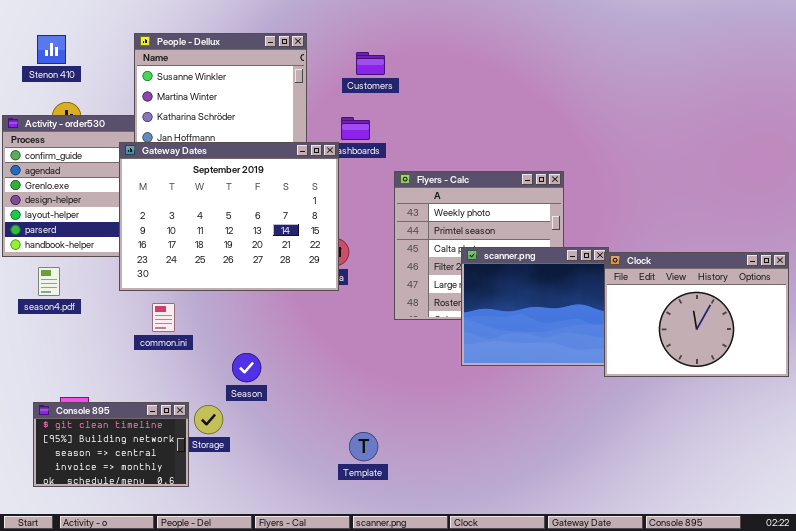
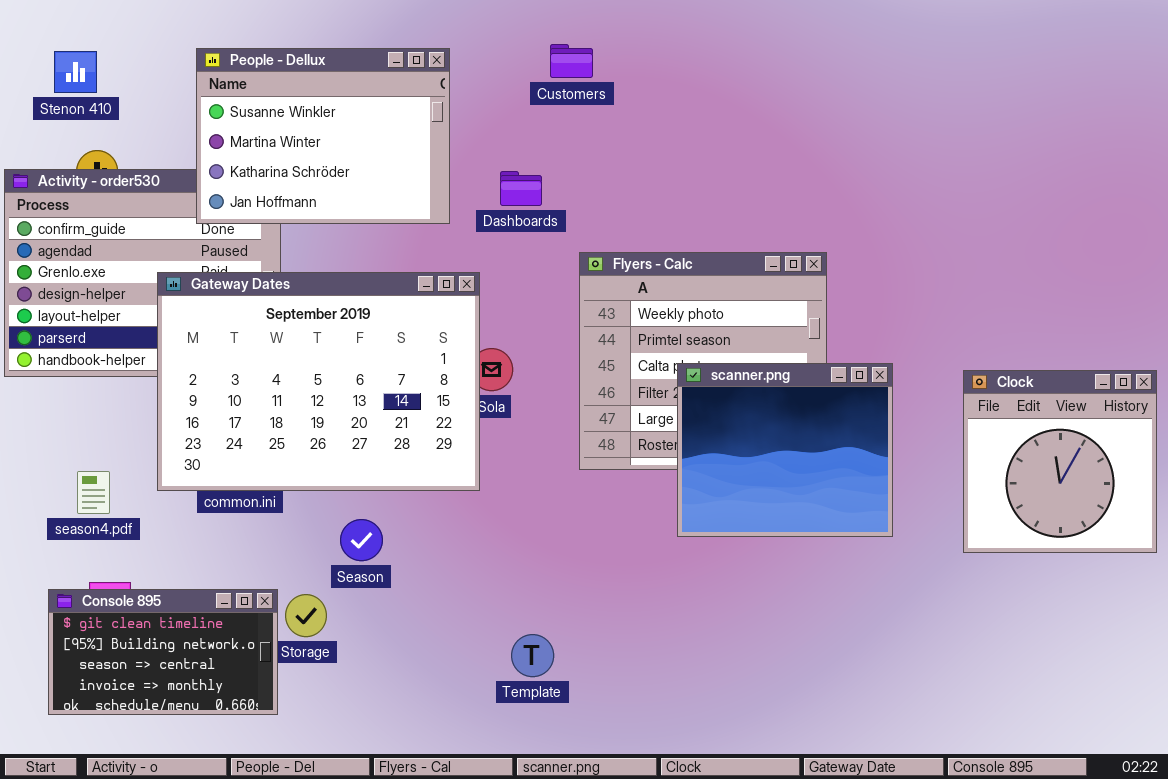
Customers: [356,52,385,75] -> [550,44,593,78], moved
Gateway Dates: [119,142,339,291] -> [157,272,480,491], moved
Clock: [604,252,789,377] -> [963,370,1157,553], resized
season4.pdf: [38,267,60,296] -> [77,471,110,514], moved

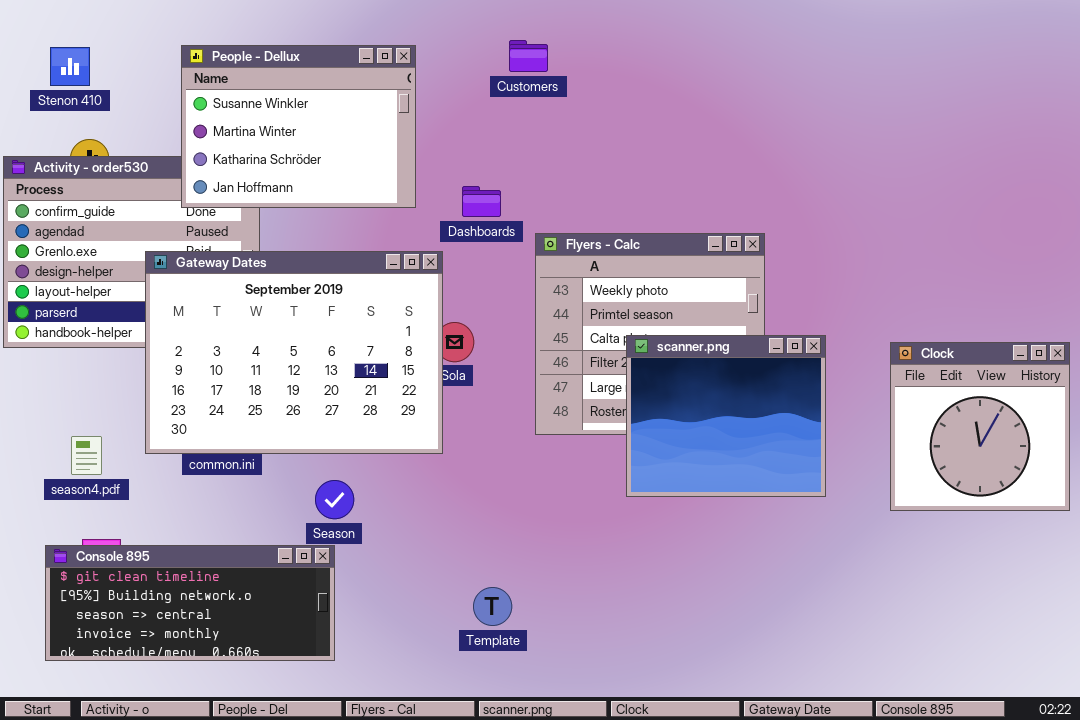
Dashboards: [500,171,542,206] -> [462,186,501,217], moved
Console 895: [48,589,278,715] -> [45,545,335,661], resized

